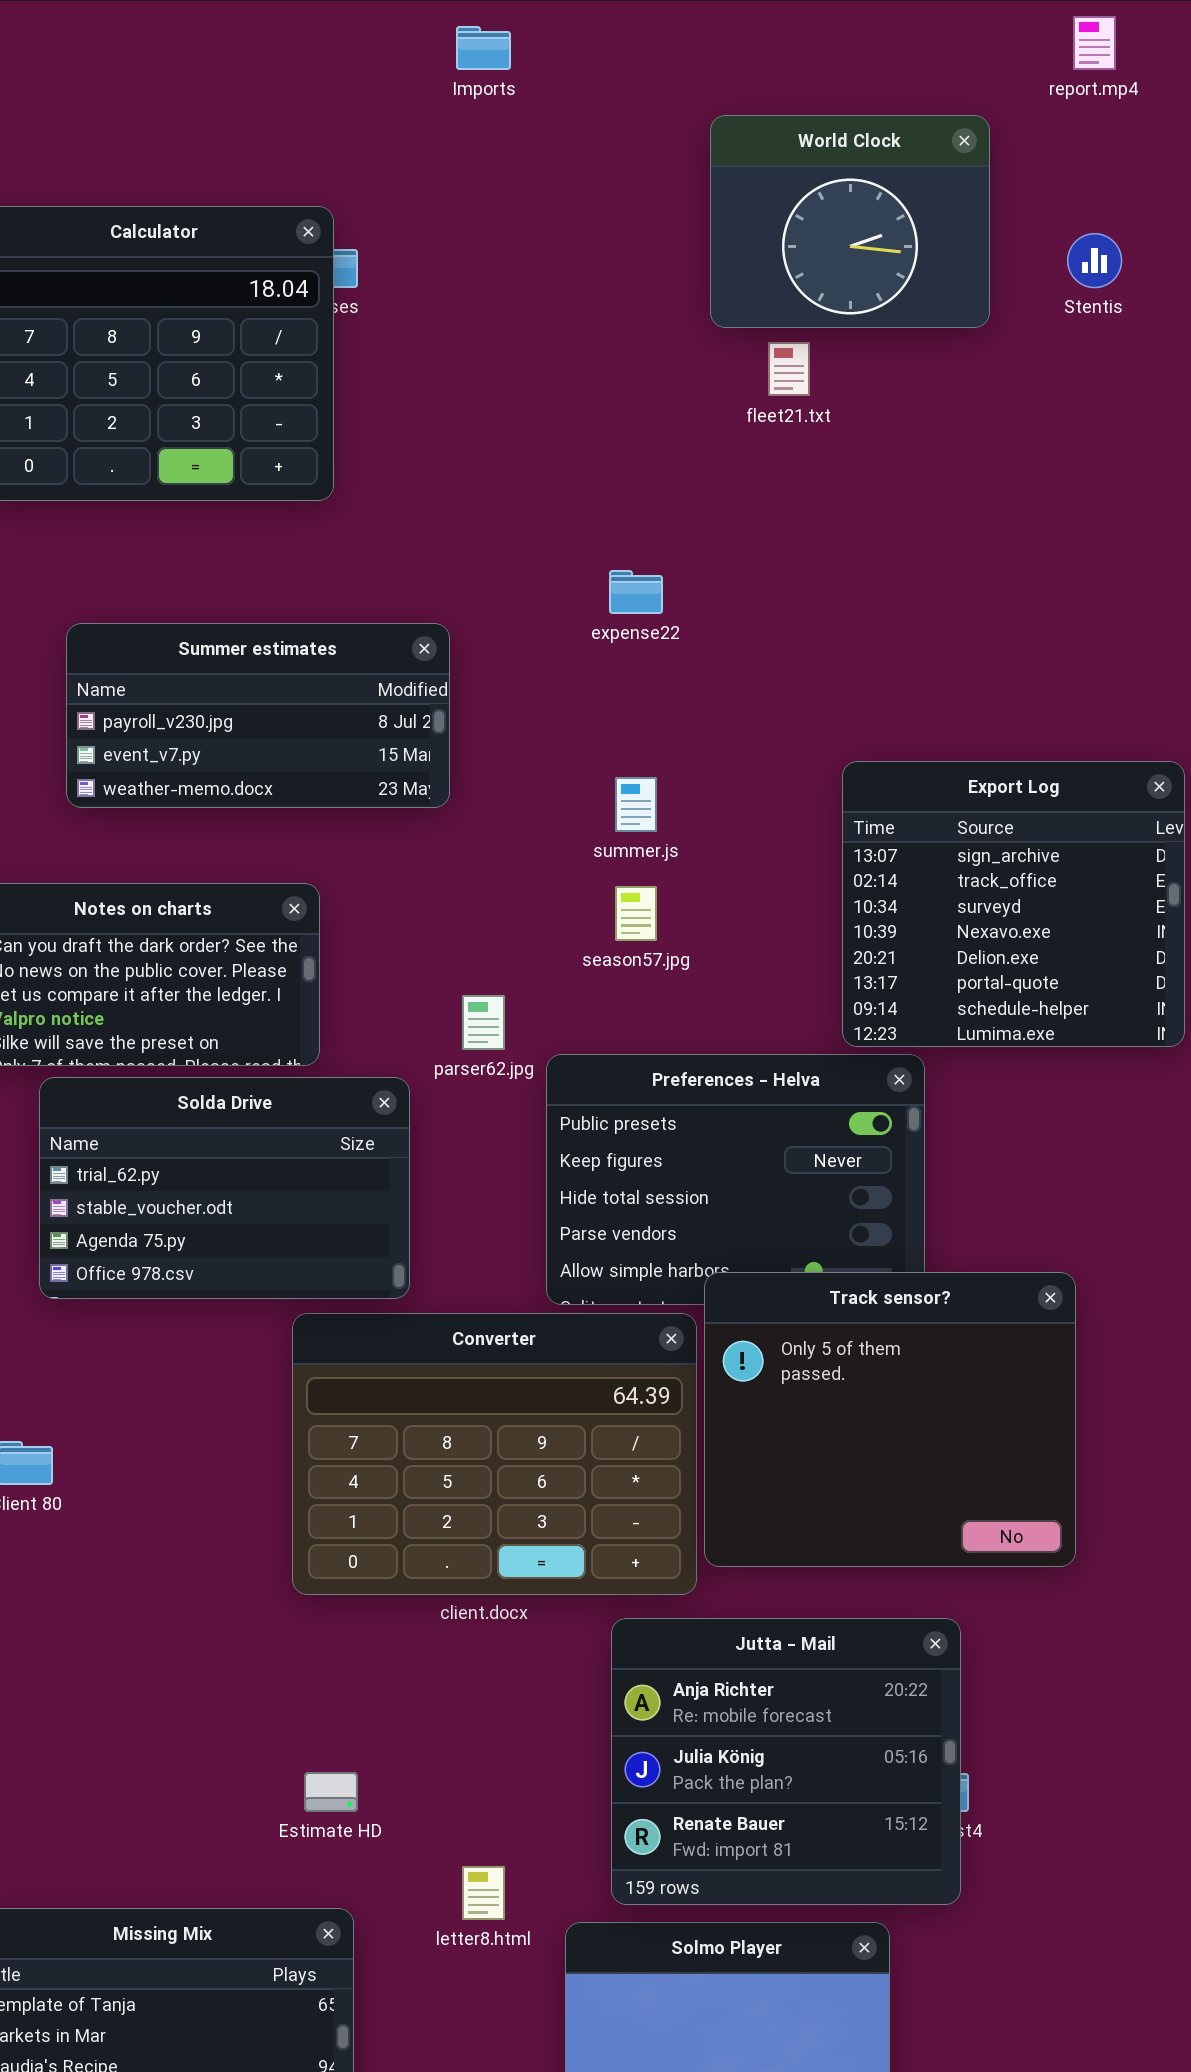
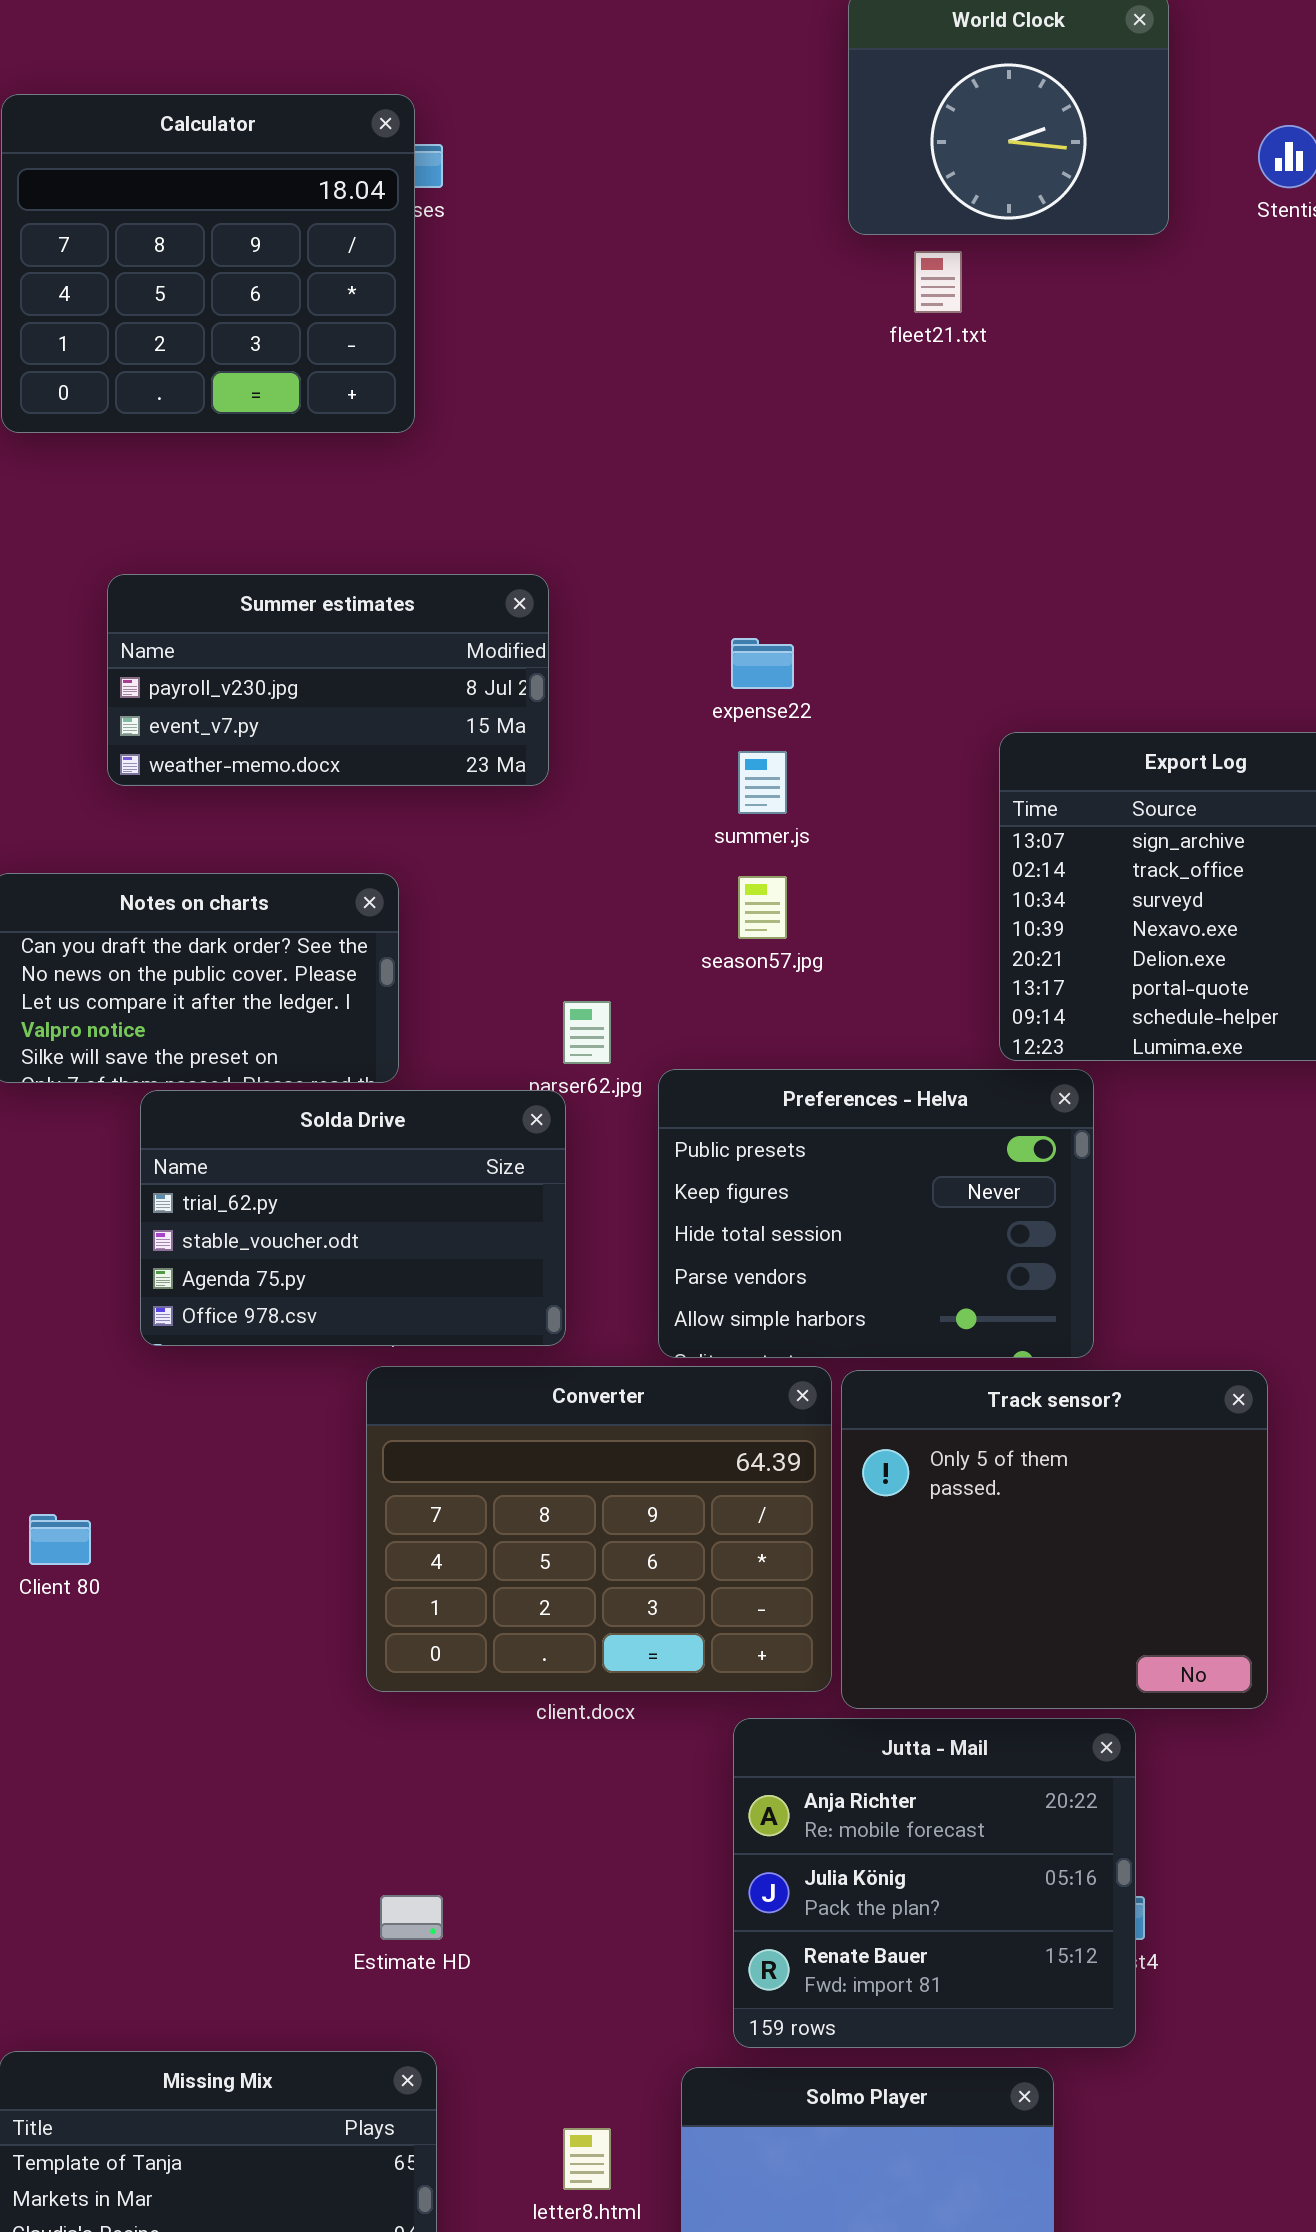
expense22: [609,570,663,614] -> [731,638,794,689], moved
Solda Drive: [39,1077,410,1299] -> [140,1090,566,1346], moved
Track sensor?: [704,1272,1076,1567] -> [841,1370,1268,1709], moved
letter8.html: [462,1866,505,1920] -> [563,2128,611,2190], moved

